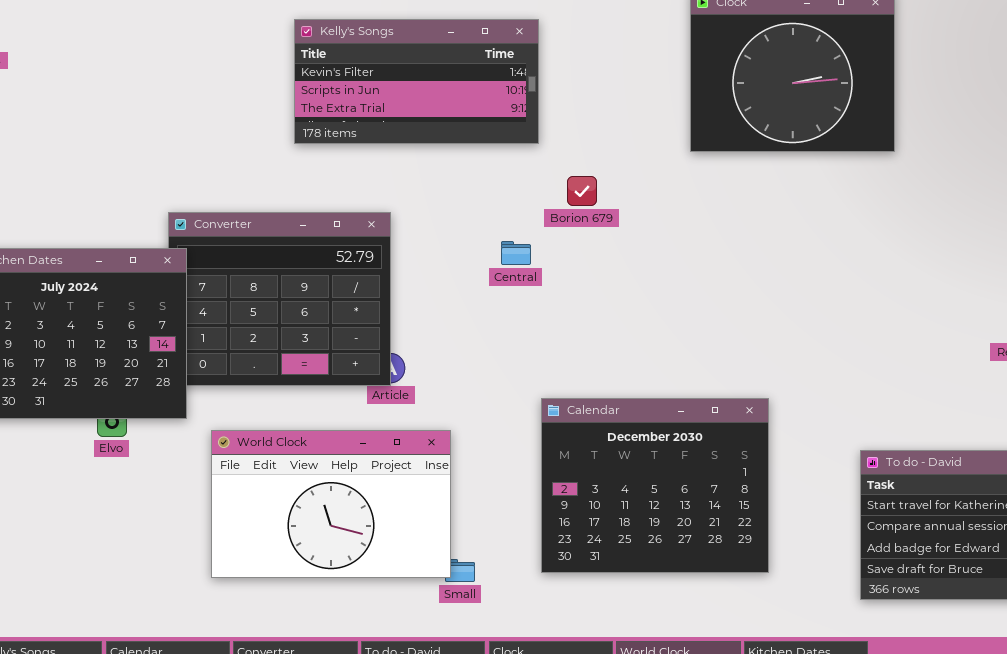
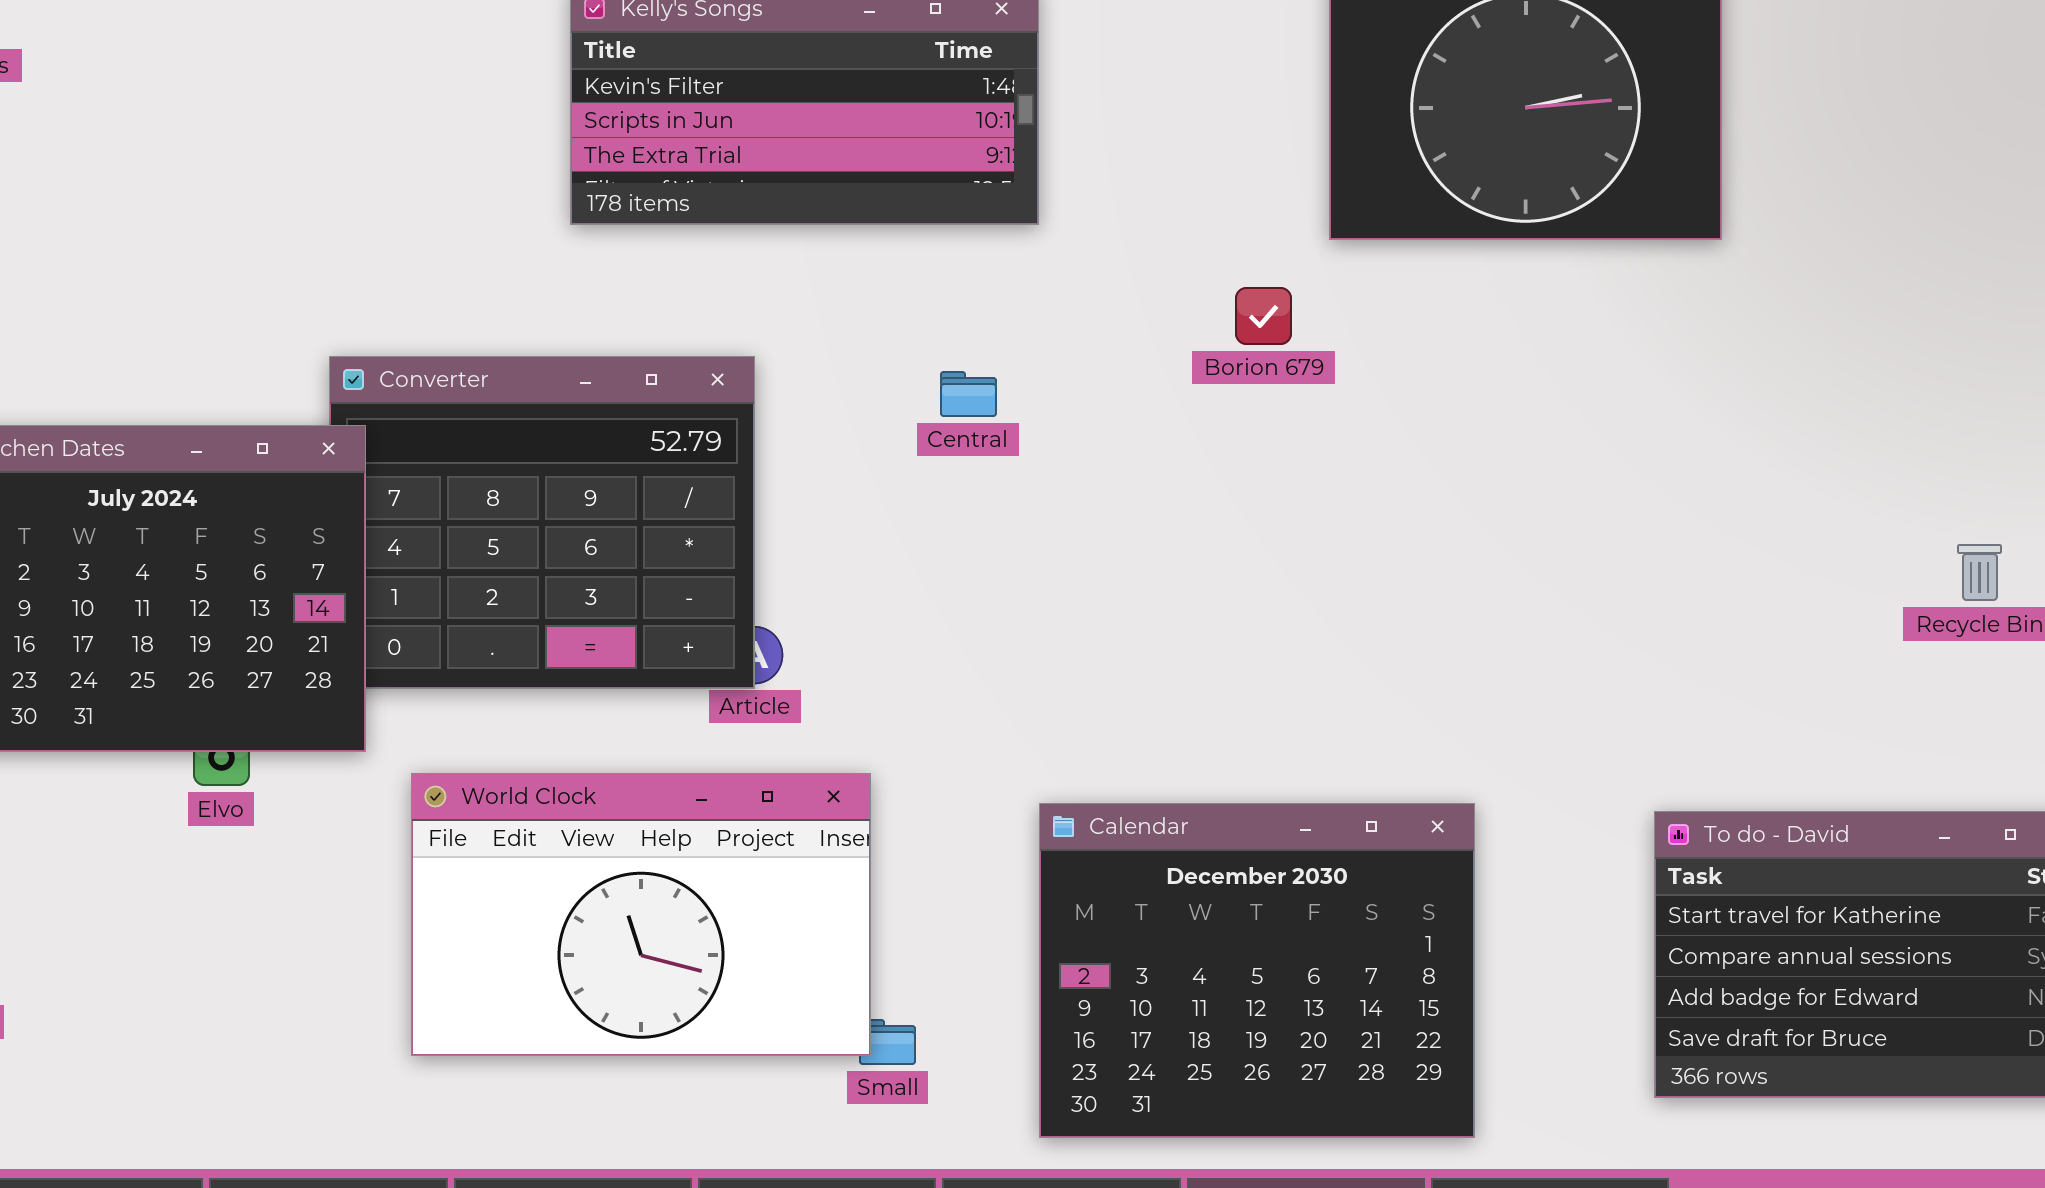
Borion 679: [567,176,597,206] -> [1235,287,1292,345], moved
Central: [501,241,531,265] -> [940,371,997,417], moved
Calendar: [541,398,769,573] -> [1039,803,1475,1138], moved

